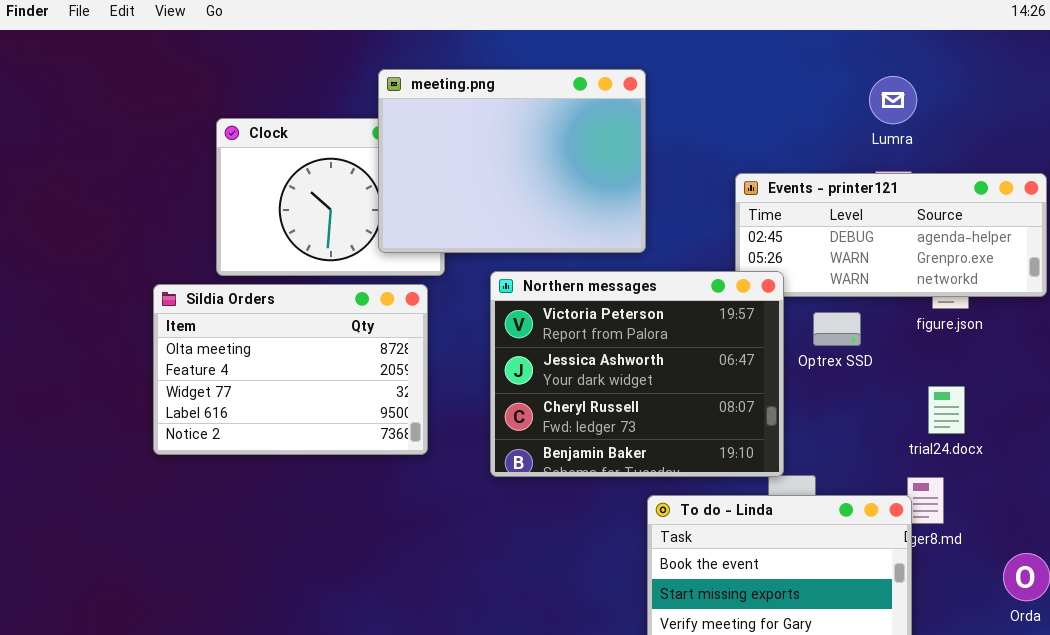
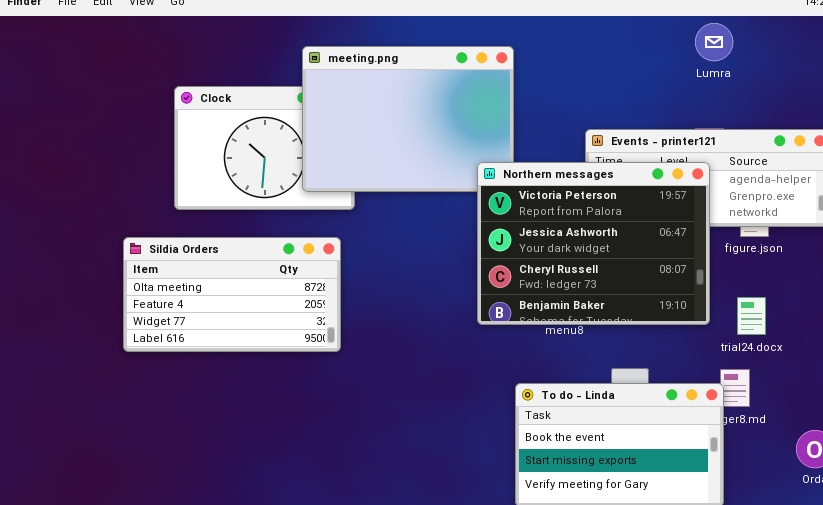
Lumra: [869,76,917,124] -> [695,23,733,61], moved
Northern messages: [490,271,784,477] -> [477,162,710,325], moved
Sildia Orders: [153,284,428,455] -> [123,237,341,352], resized

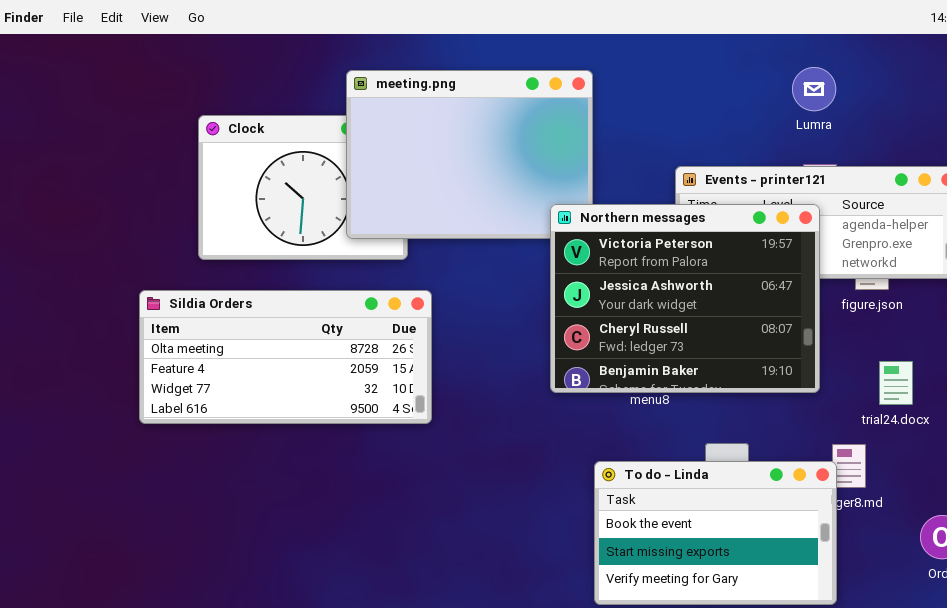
Lumra: [695,23,733,61] -> [792,67,836,111], moved
Sildia Orders: [123,237,341,352] -> [139,290,432,424], resized
trial24.docx: [737,297,766,335] -> [879,361,913,405], moved

